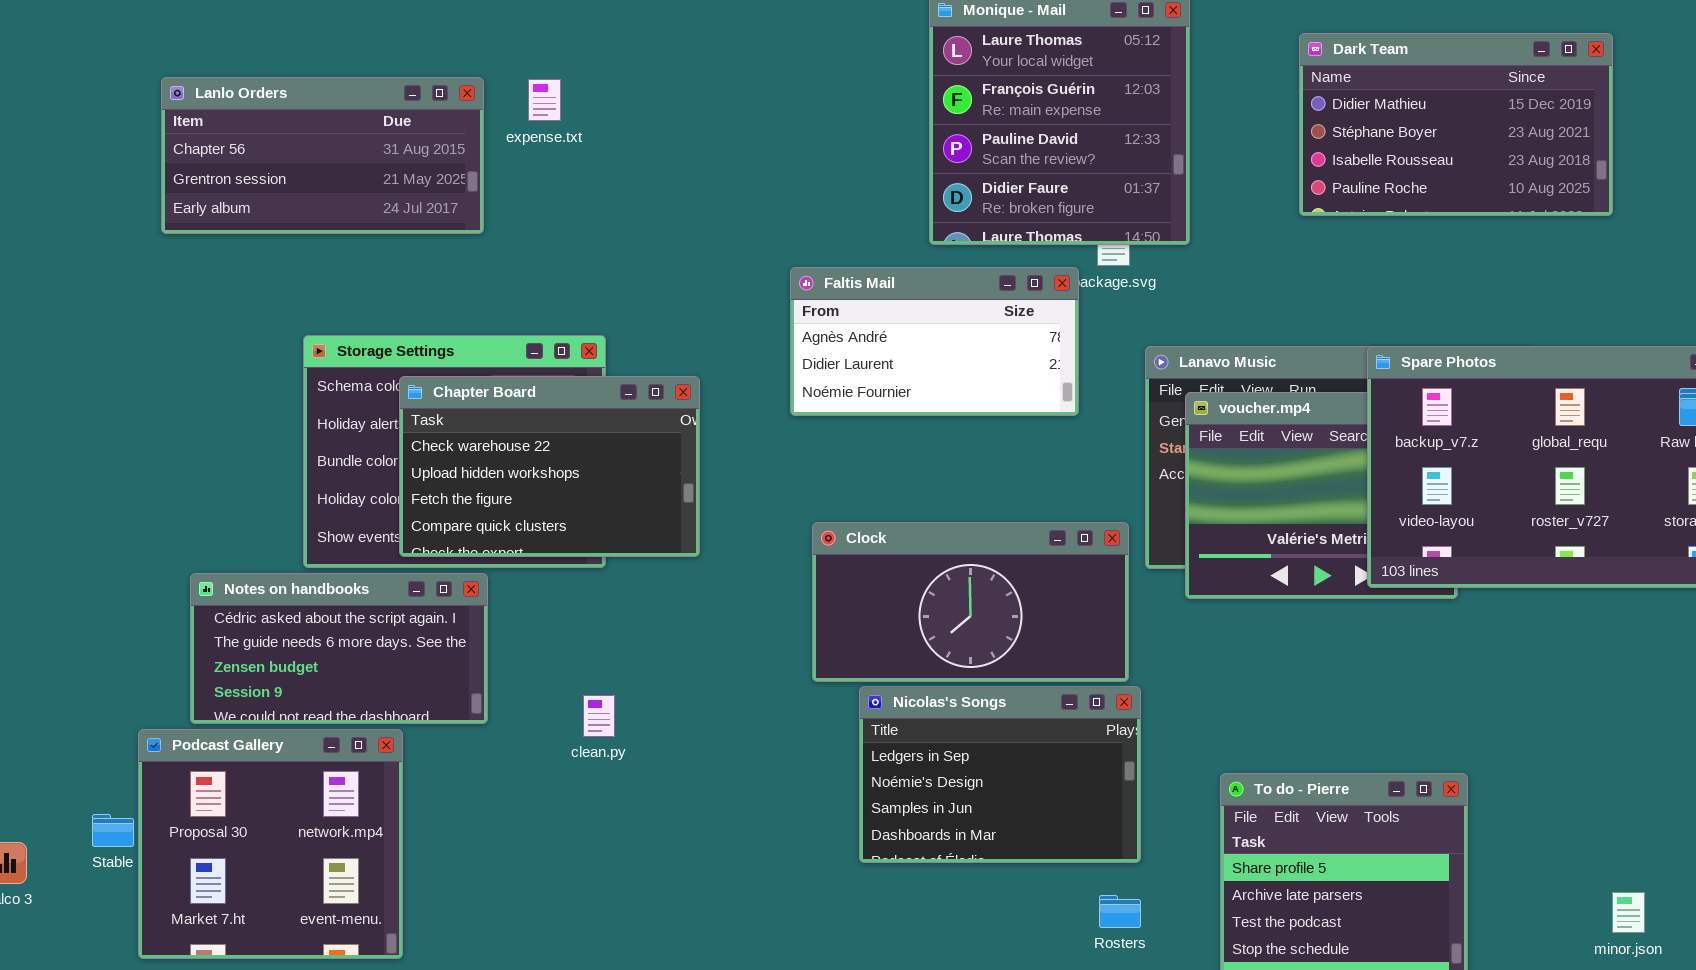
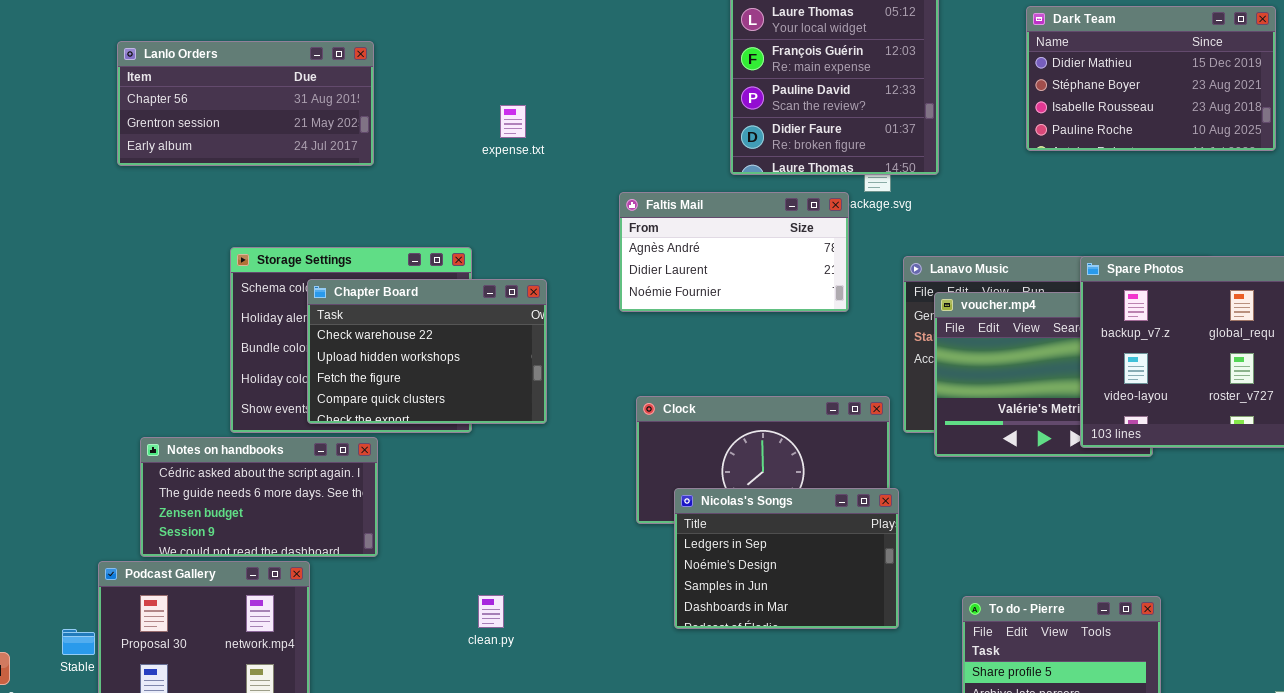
expense.txt: [528,79,561,121] -> [500,105,526,138], moved
Nicolas's Songs: [859,686,1141,863] -> [674,488,899,629], moved
clean.py: [583,695,615,737] -> [478,595,504,628], moved

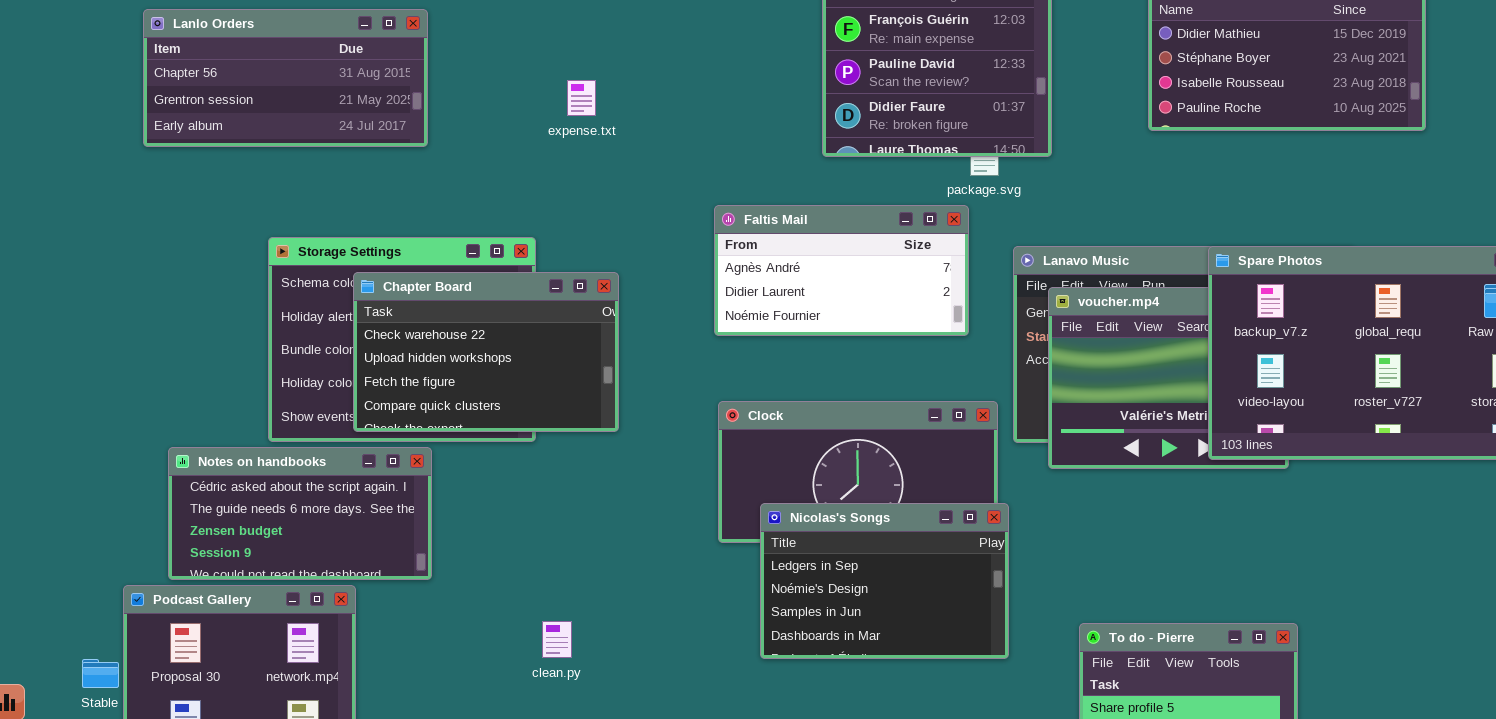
Faltis Mail: [619,192,849,312] -> [714,205,969,336], moved

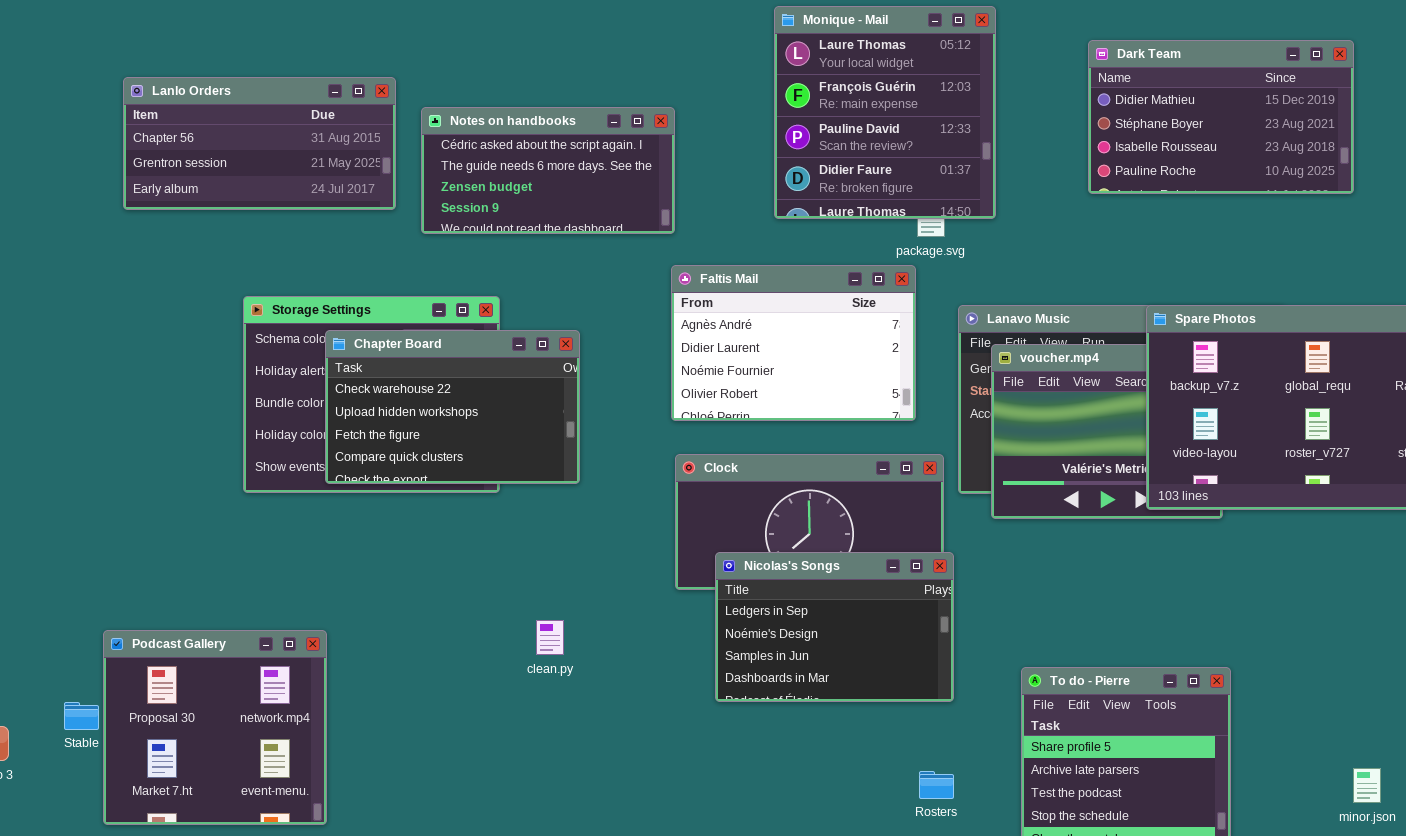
Faltis Mail: [714,205,969,336] -> [671,265,916,421], resized
Notes on handbooks: [168,447,432,580] -> [421,107,675,234], moved
clean.py: [542,621,572,658] -> [536,620,564,655], moved

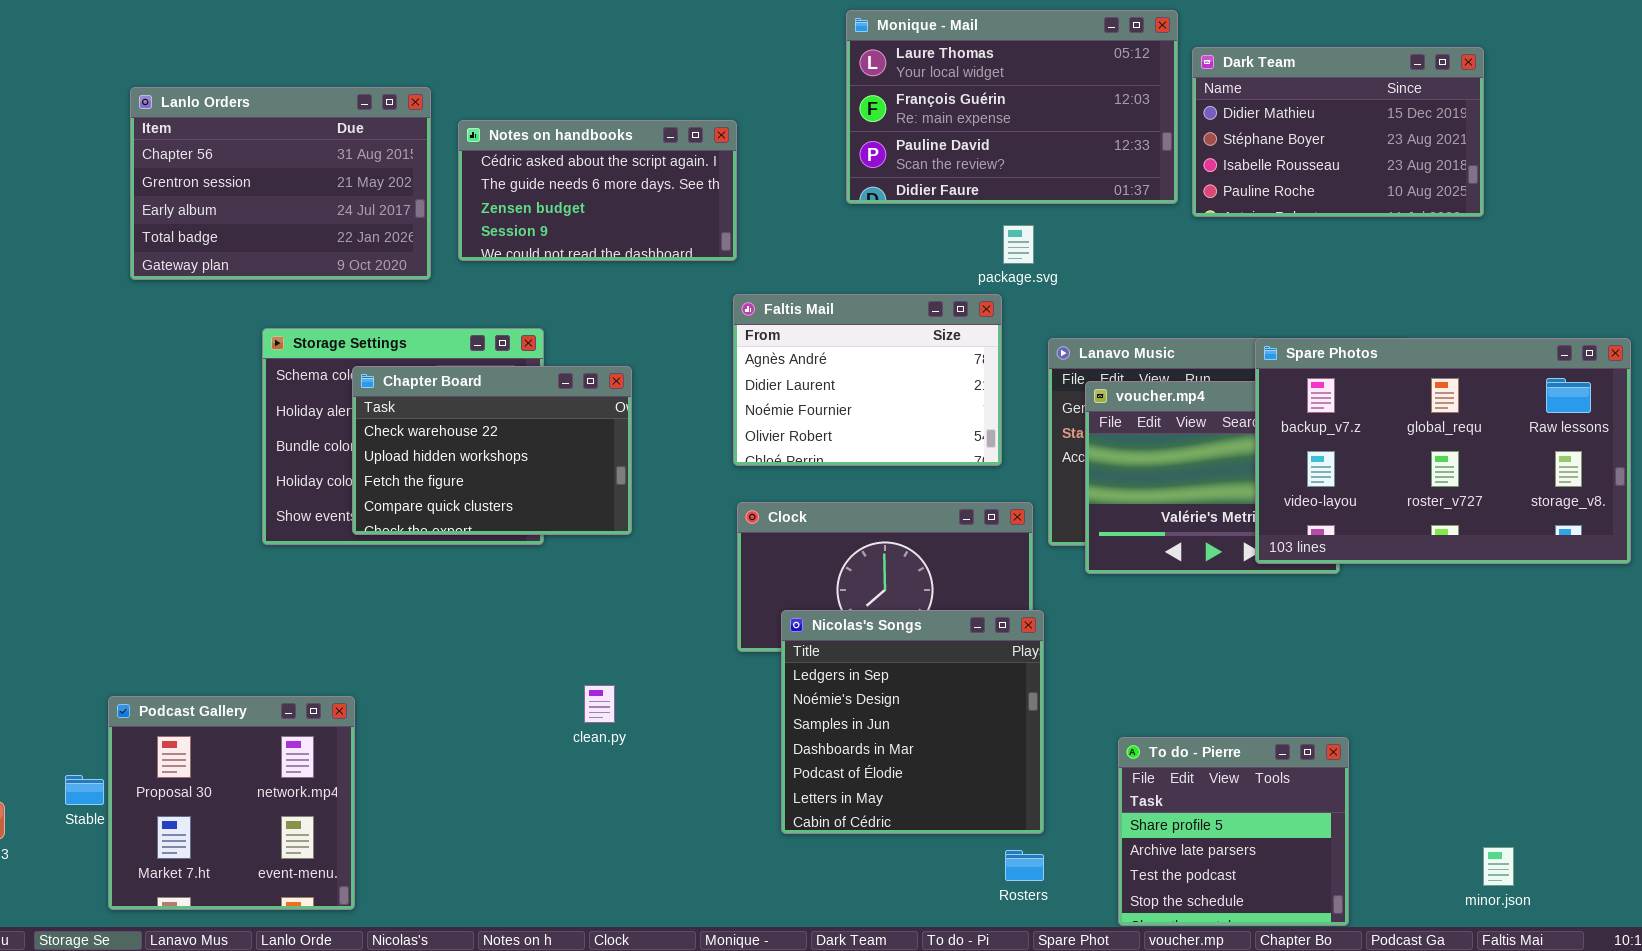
Monique - Mail: [774,6,996,219] -> [846,10,1178,204], resized
Lanlo Orders: [123,77,396,210] -> [130,87,431,280], resized
Nicolas's Songs: [715,552,954,702] -> [781,610,1044,834], resized

